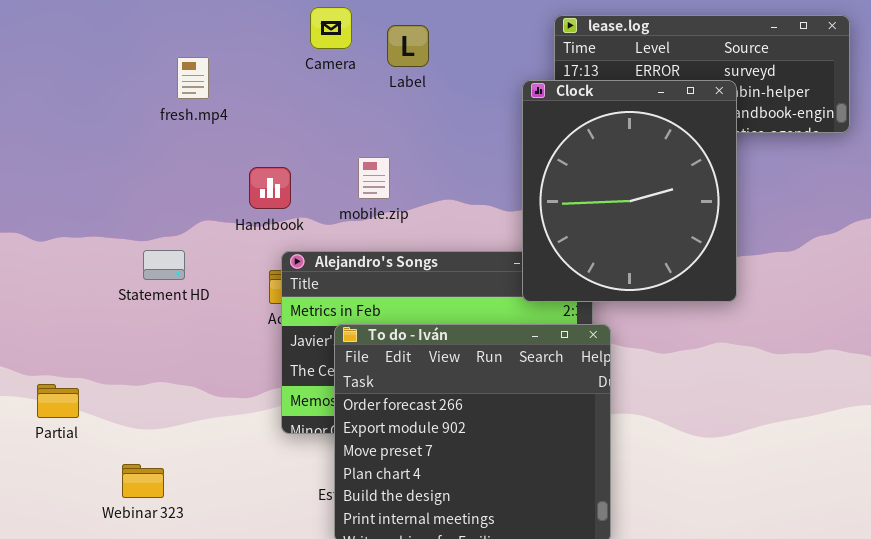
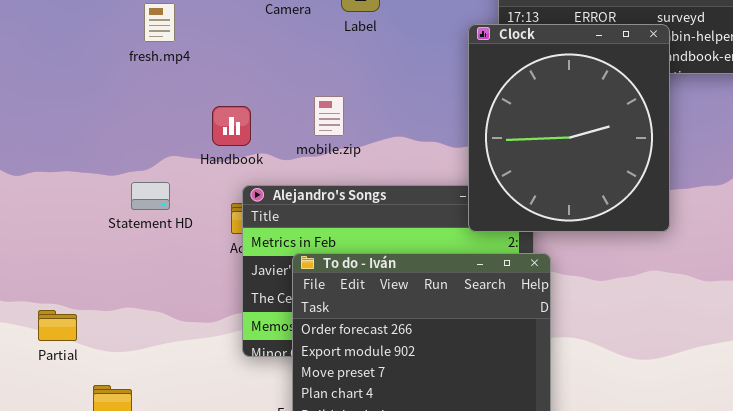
Statement HD: [143,250,185,280] -> [131,182,170,210], moved
Partial: [37,384,79,418] -> [38,310,77,341], moved

